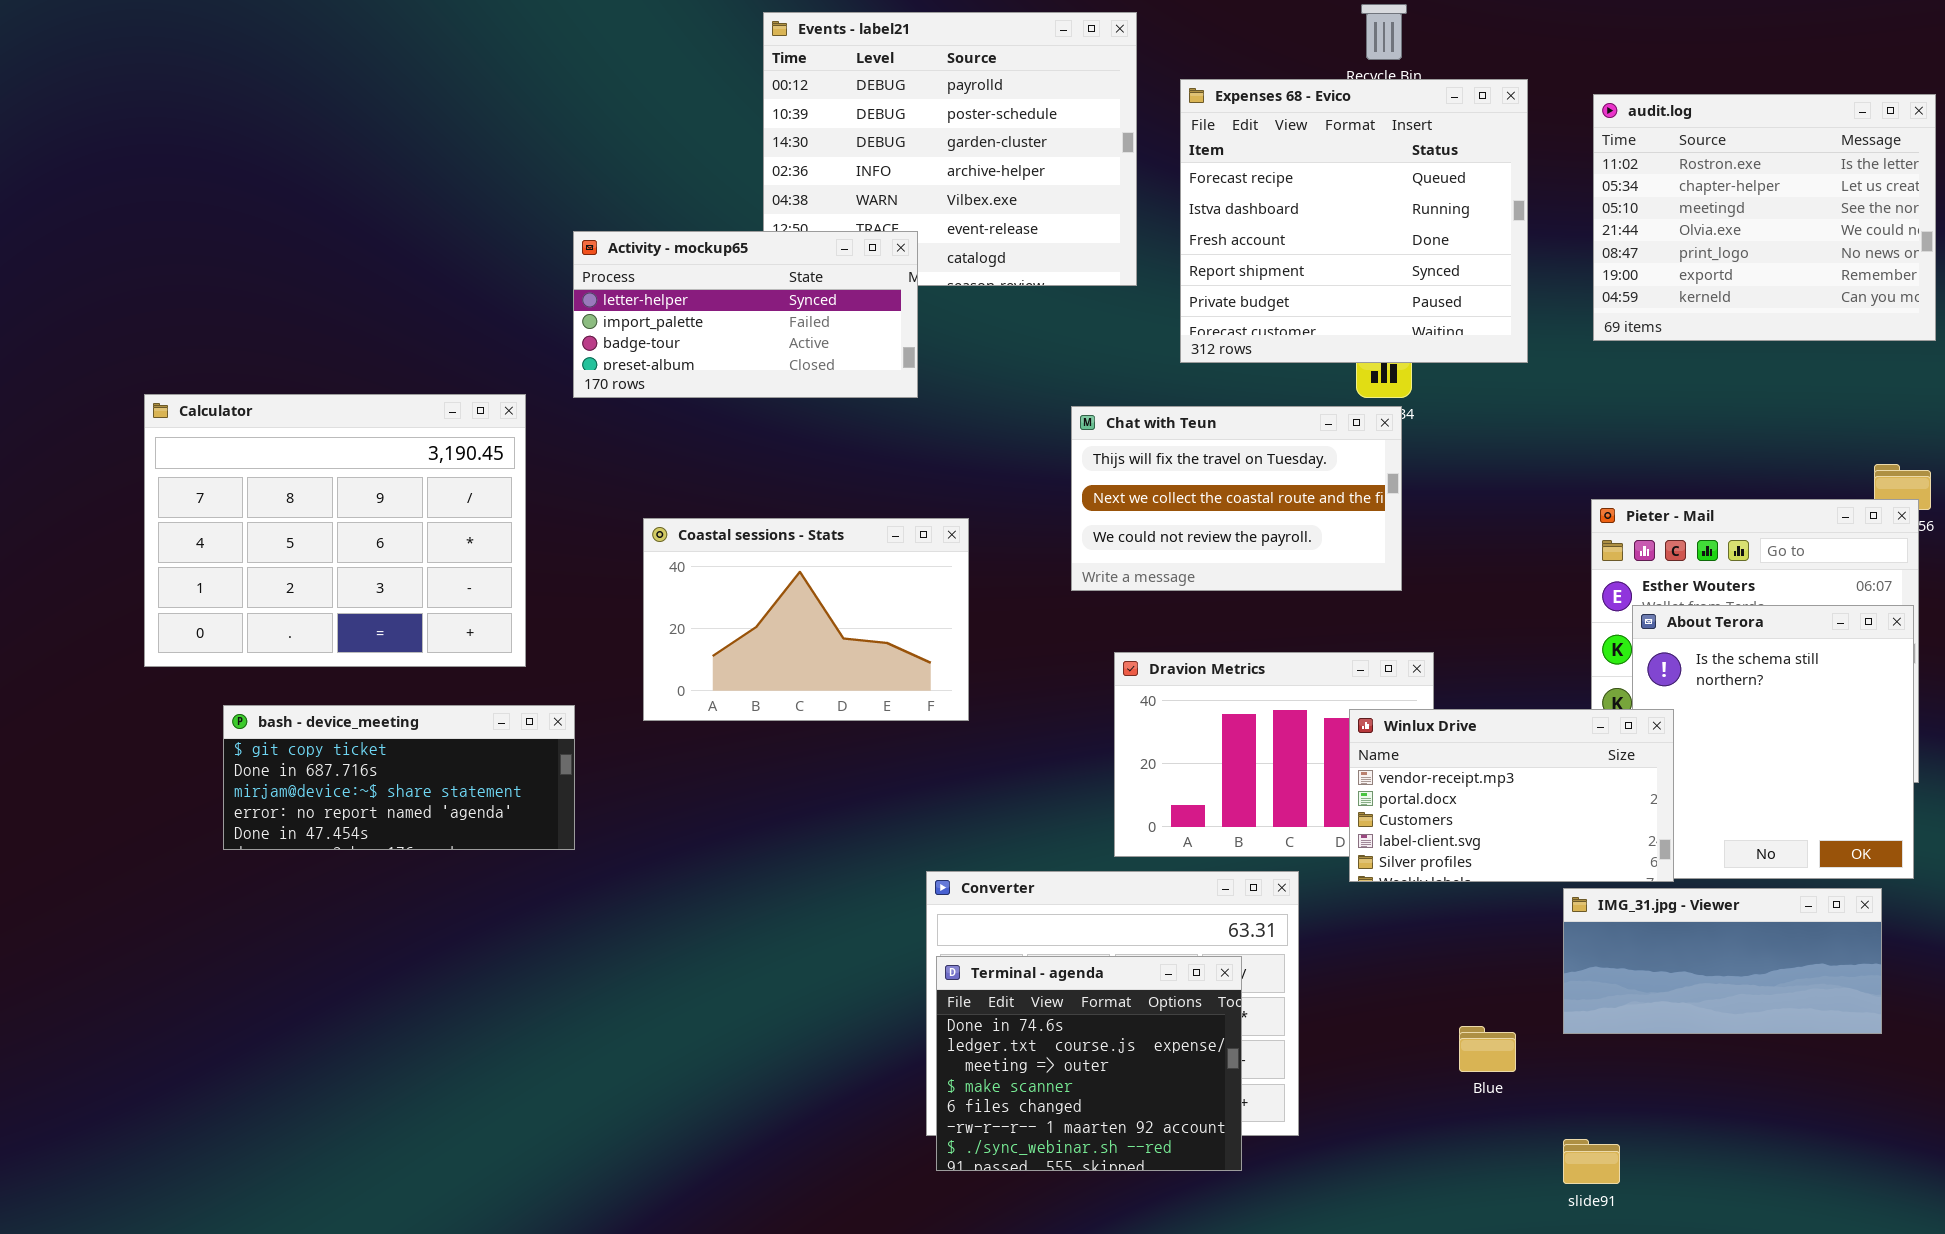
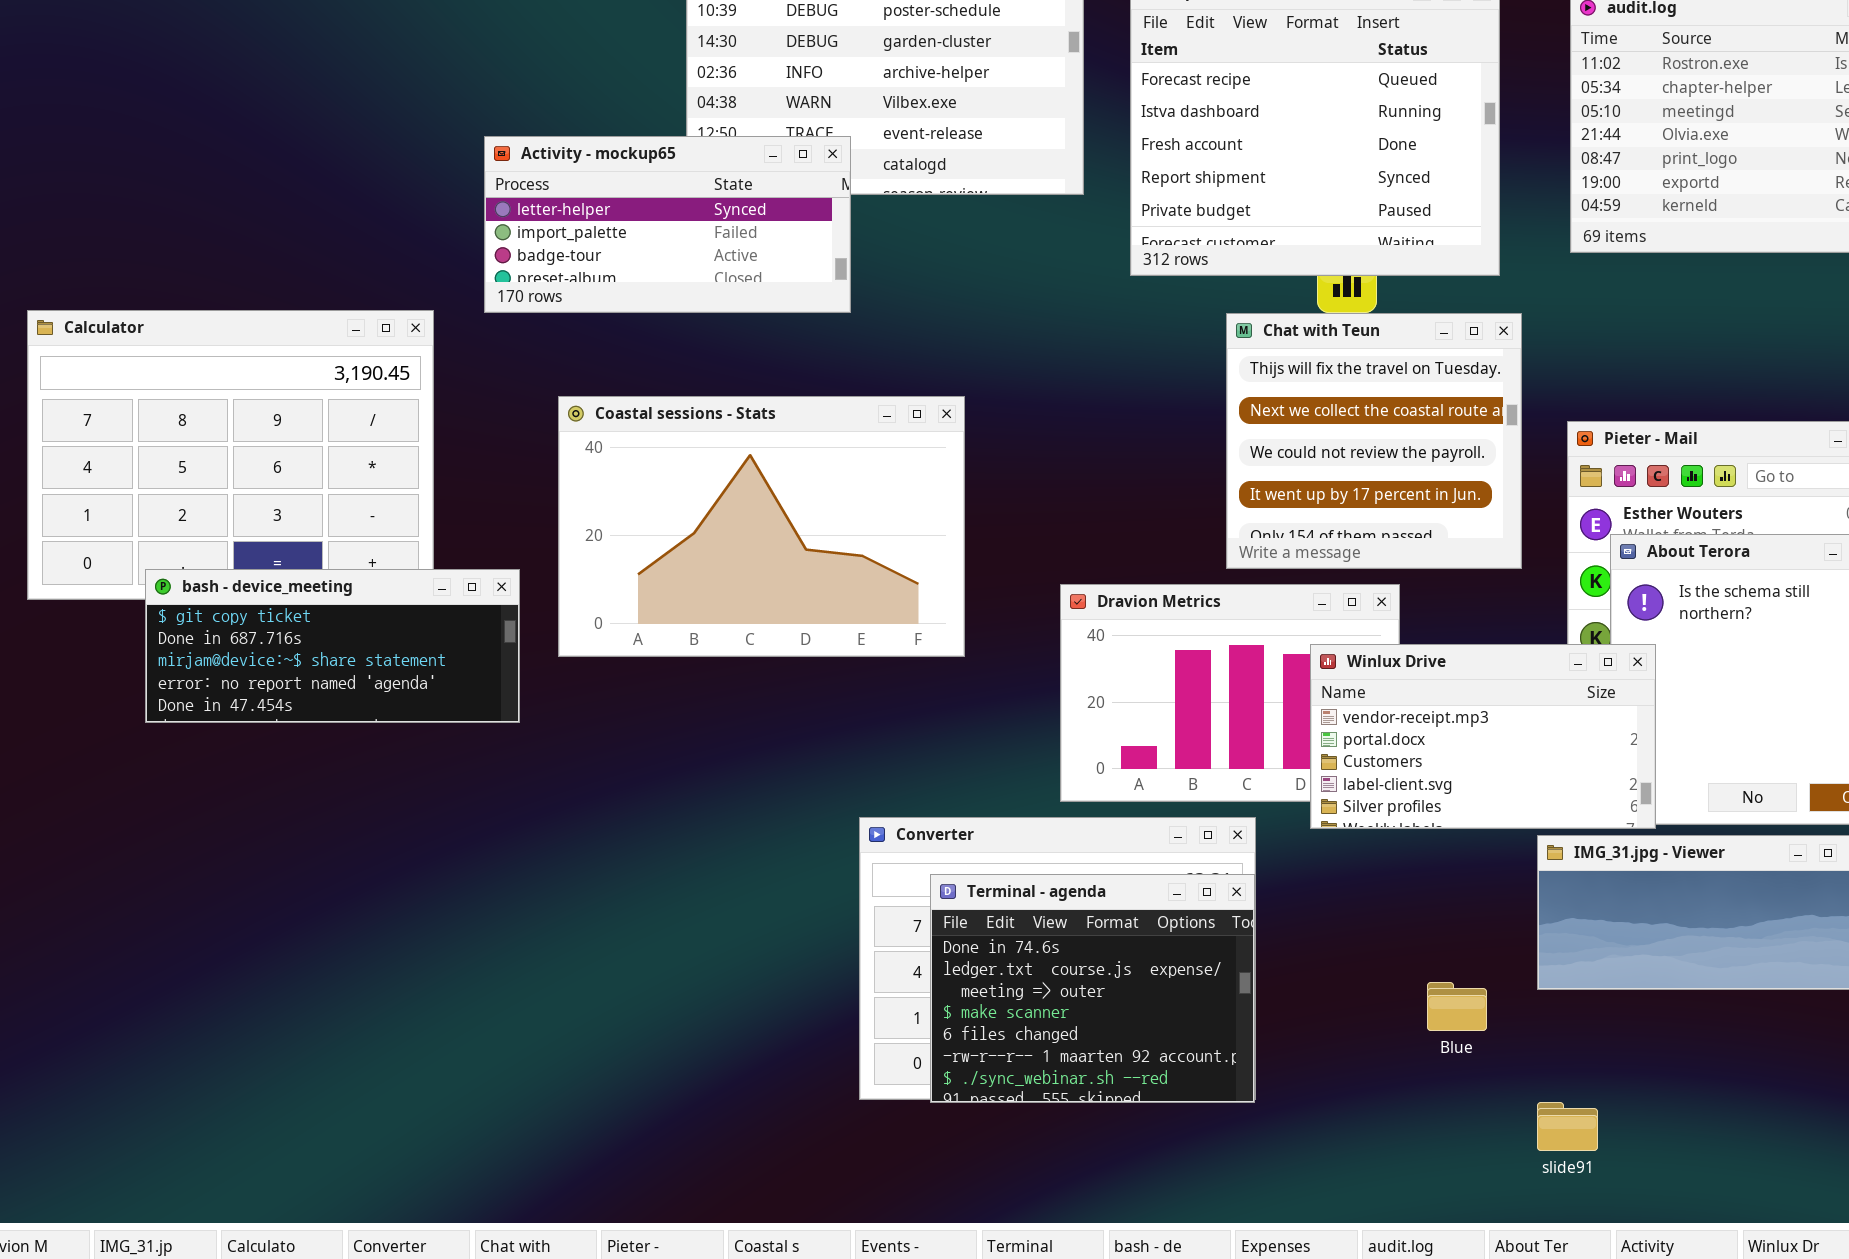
Chat with Teun: [1071,406,1402,591] -> [1226,313,1522,569], moved, resized
Coastal sessions - Stats: [643,518,969,721] -> [558,396,965,657], resized
bash - device_meeting: [223,705,575,850] -> [145,569,520,723], moved
Terminal - agenda: [936,956,1242,1171] -> [930,874,1255,1103], moved

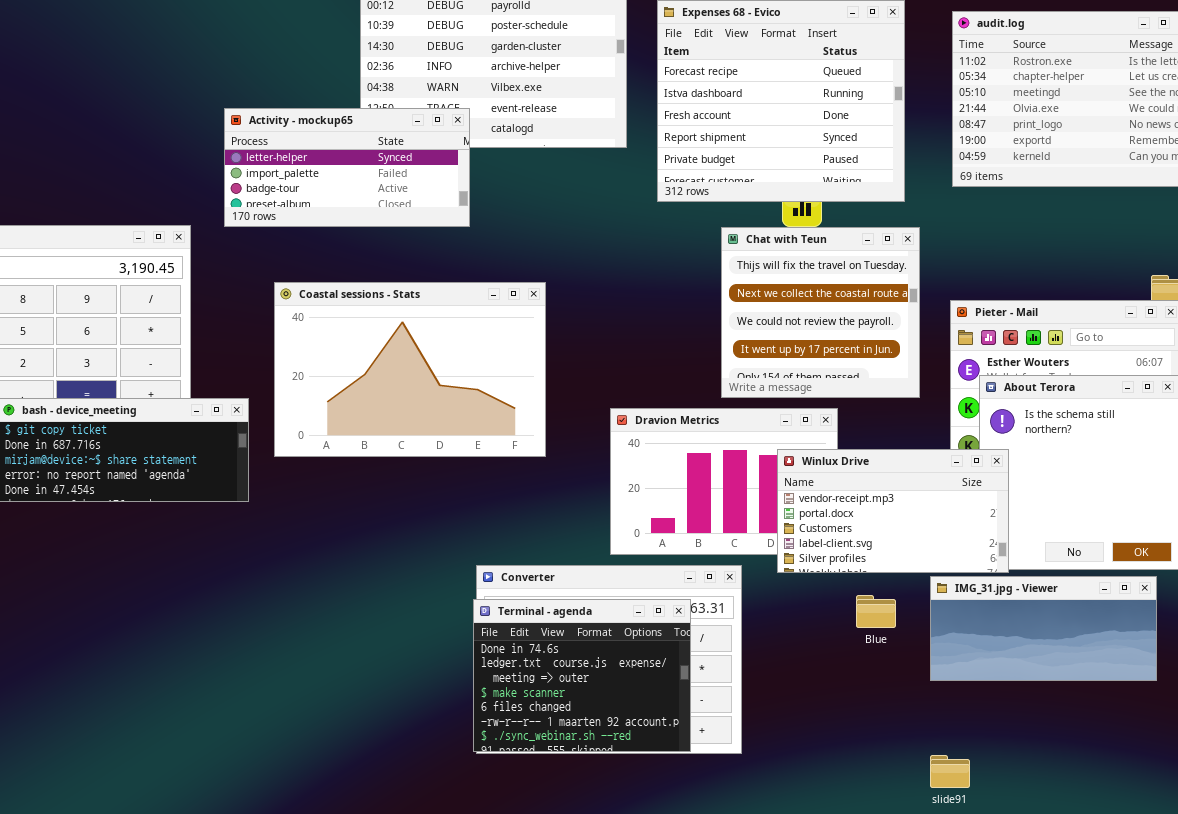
Terminal - agenda: [930,874,1255,1103] -> [473,599,691,752], moved
Blue: [1427,982,1487,1031] -> [856,595,896,628], moved

